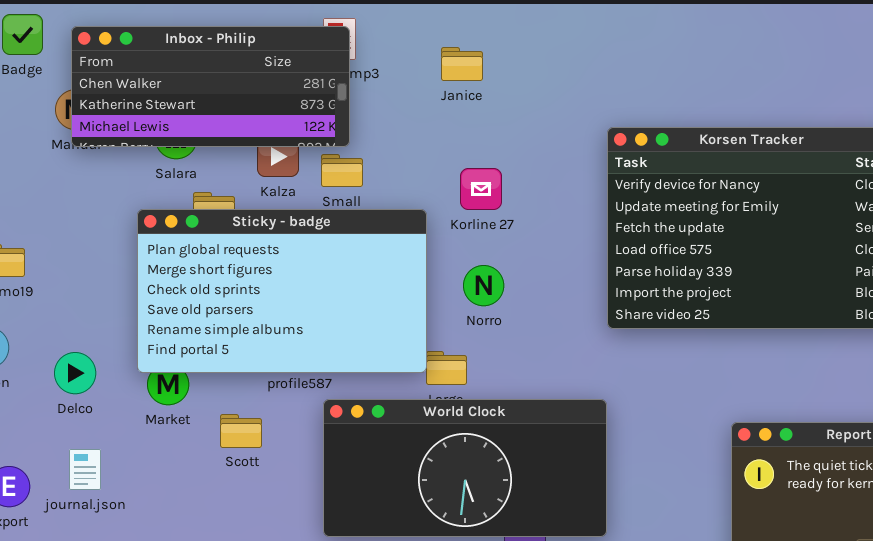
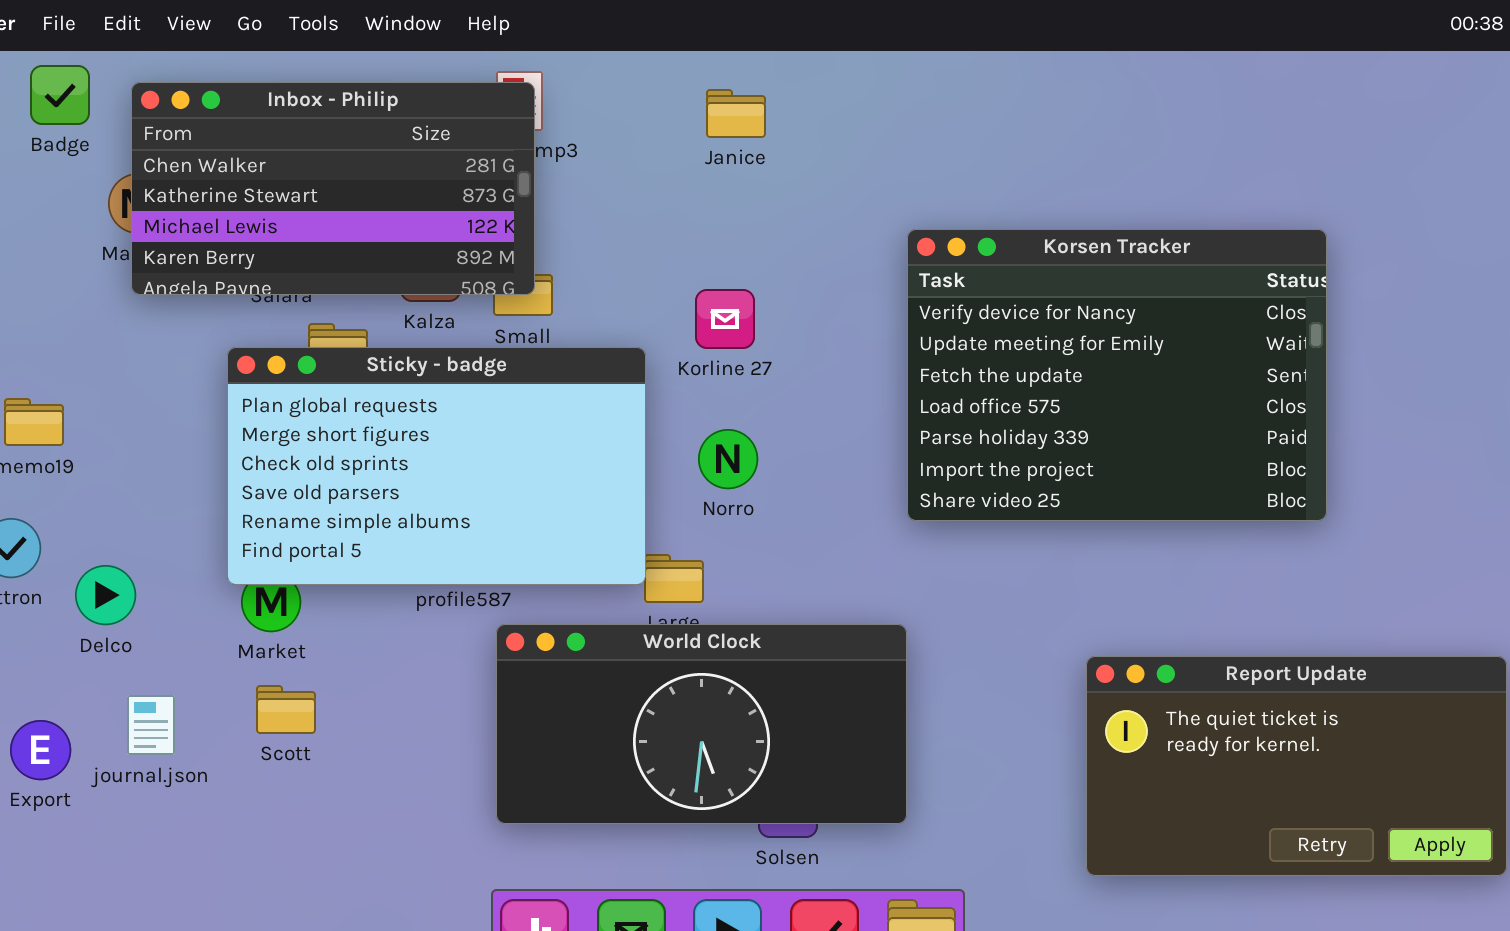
Inbox - Philip: [71,26,350,147] -> [131,82,535,295], resized
Janice: [441,47,483,81] -> [706,89,766,138], moved
Delco: [54,352,96,394] -> [75,565,136,625], moved
Scott: [220,414,262,448] -> [256,685,316,734], moved

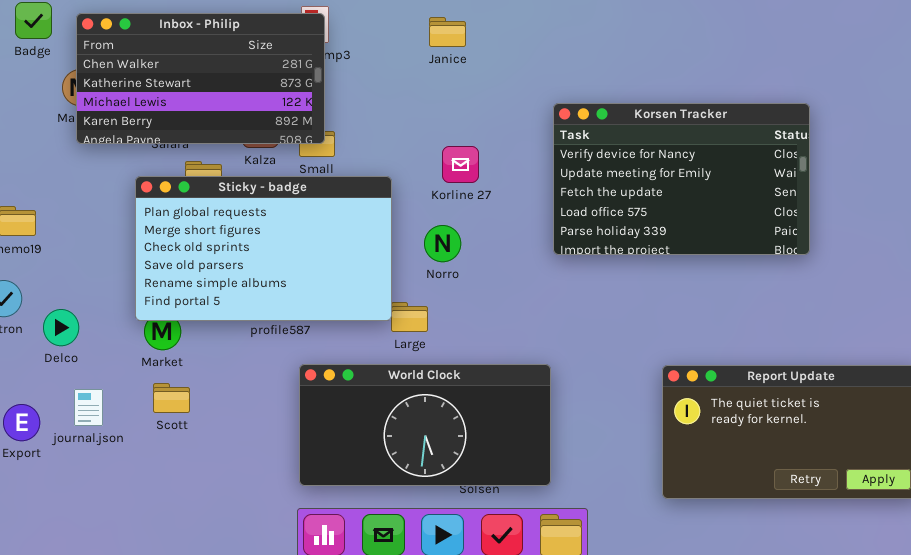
Korsen Tracker: [907,229,1327,521] -> [553,103,810,255], resized
Korline 27: [695,289,755,349] -> [442,146,479,183], moved
World Clock: [496,624,907,824] -> [299,364,551,486], moved

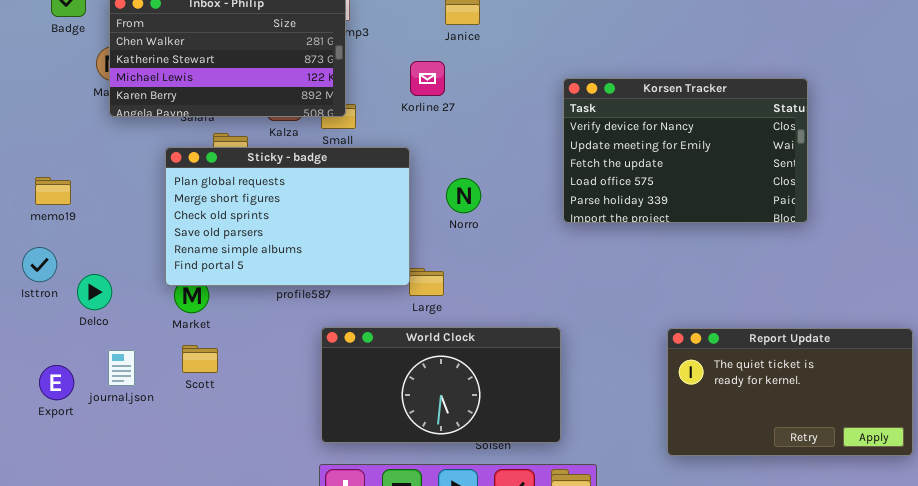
Korline 27: [442,146,479,183] -> [410,61,445,96], moved
Norro: [424,225,461,262] -> [446,178,481,213], moved

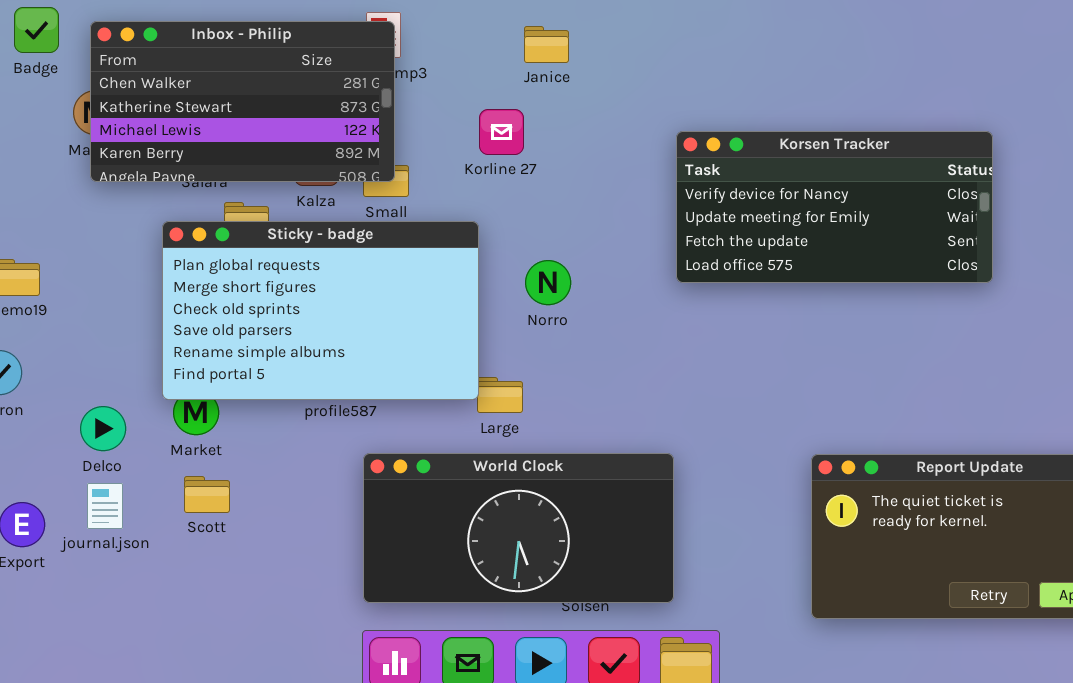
Korsen Tracker: [563,78,808,223] -> [676,131,993,283], resized
Delco: [77,274,112,310] -> [80,406,126,451], moved

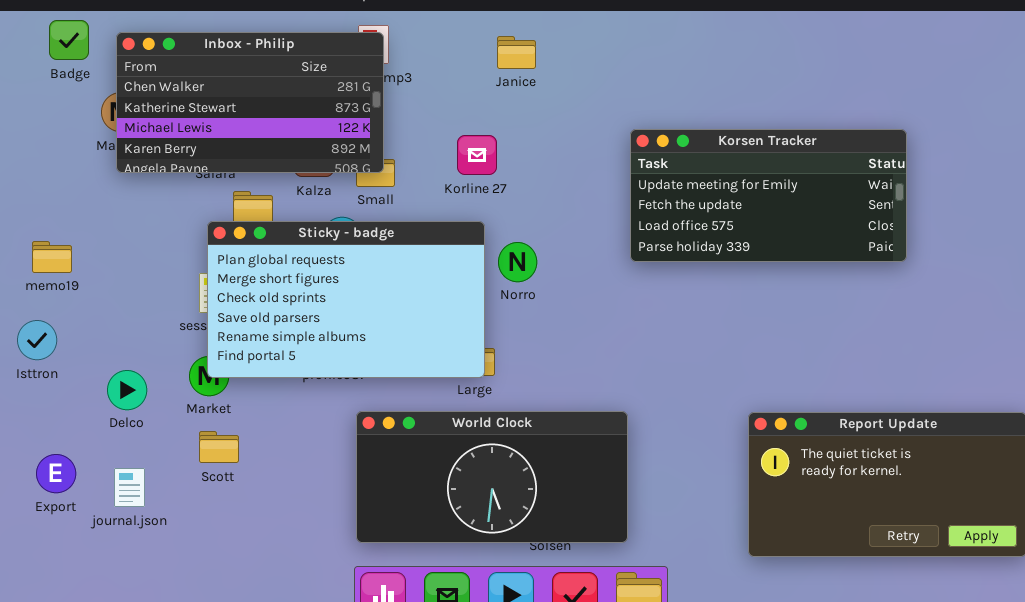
Korline 27: [479,109,524,155] -> [457,135,497,175], moved
Korsen Tracker: [676,131,993,283] -> [630,129,907,262], scrolled down 1 row
Sticky - badge: [162,221,479,400] -> [207,221,485,378], moved
journal.json: [87,483,123,529] -> [114,468,145,507], moved

